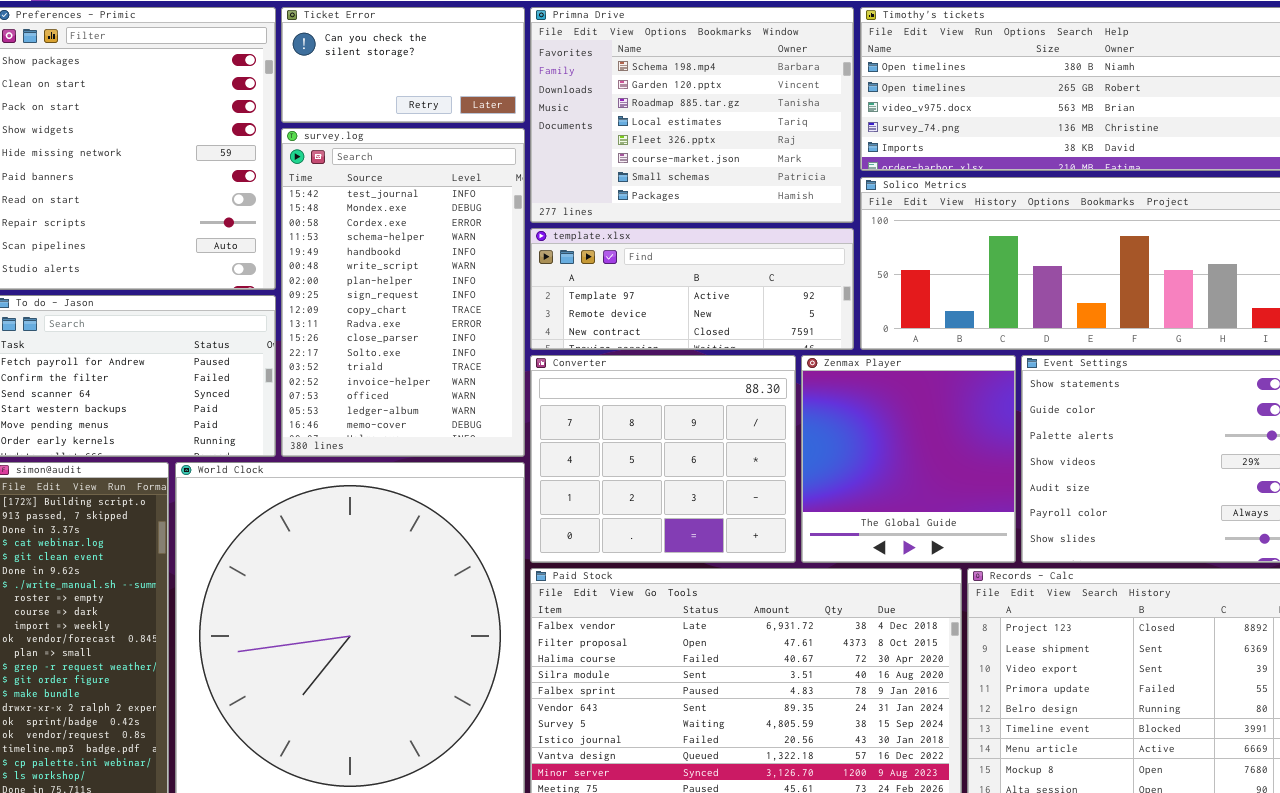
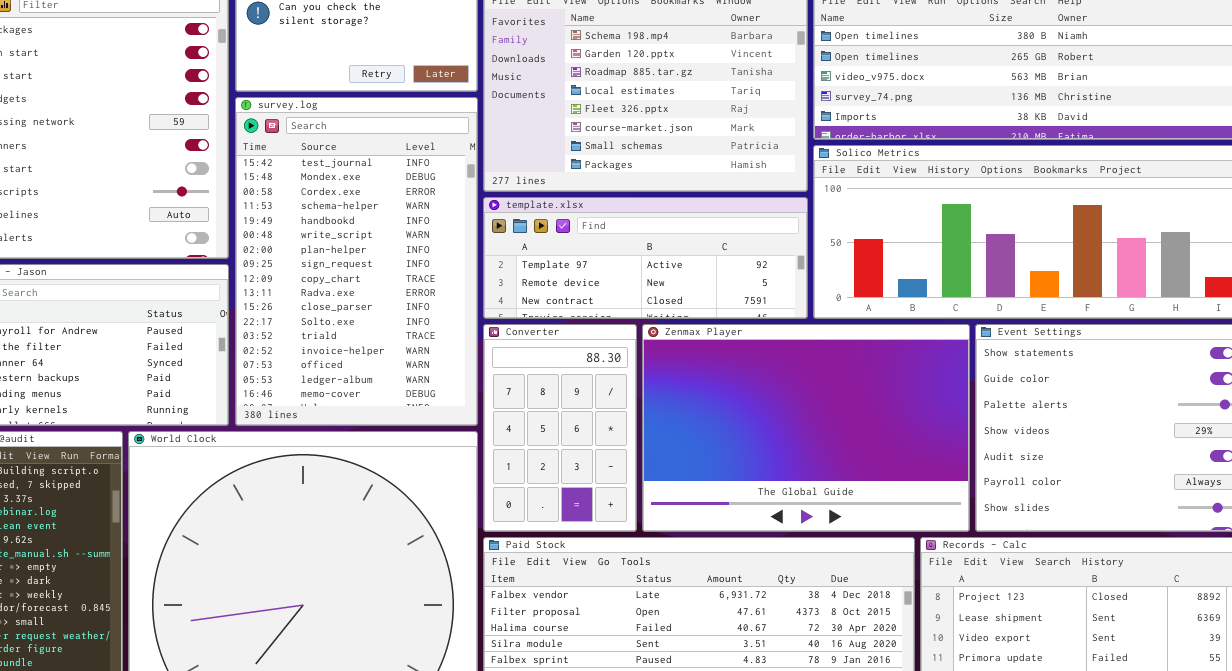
Converter: [530,355,796,563] -> [483,324,637,532], resized
Zenmax Player: [801,355,1016,563] -> [642,324,970,532], resized

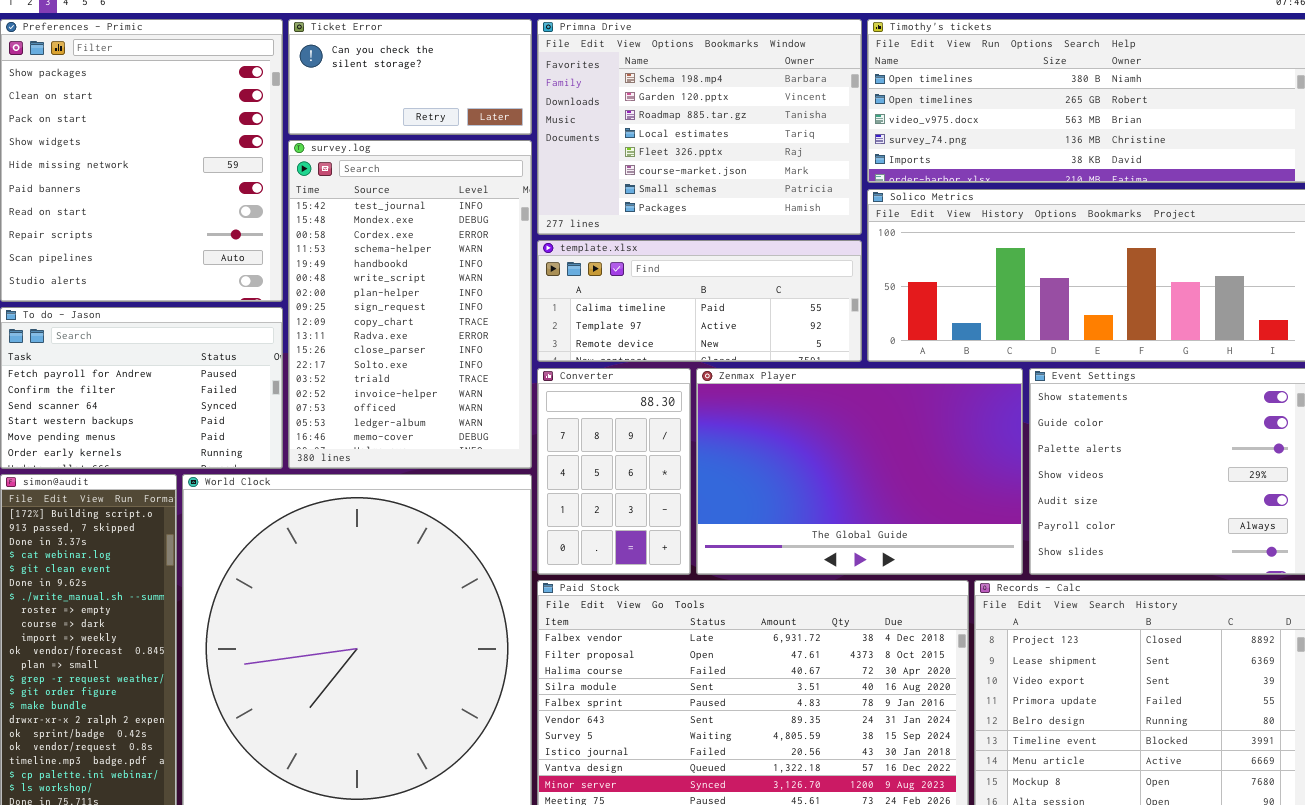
template.xlsx: [483,197,808,319] -> [537,240,862,362], scrolled up 1 row

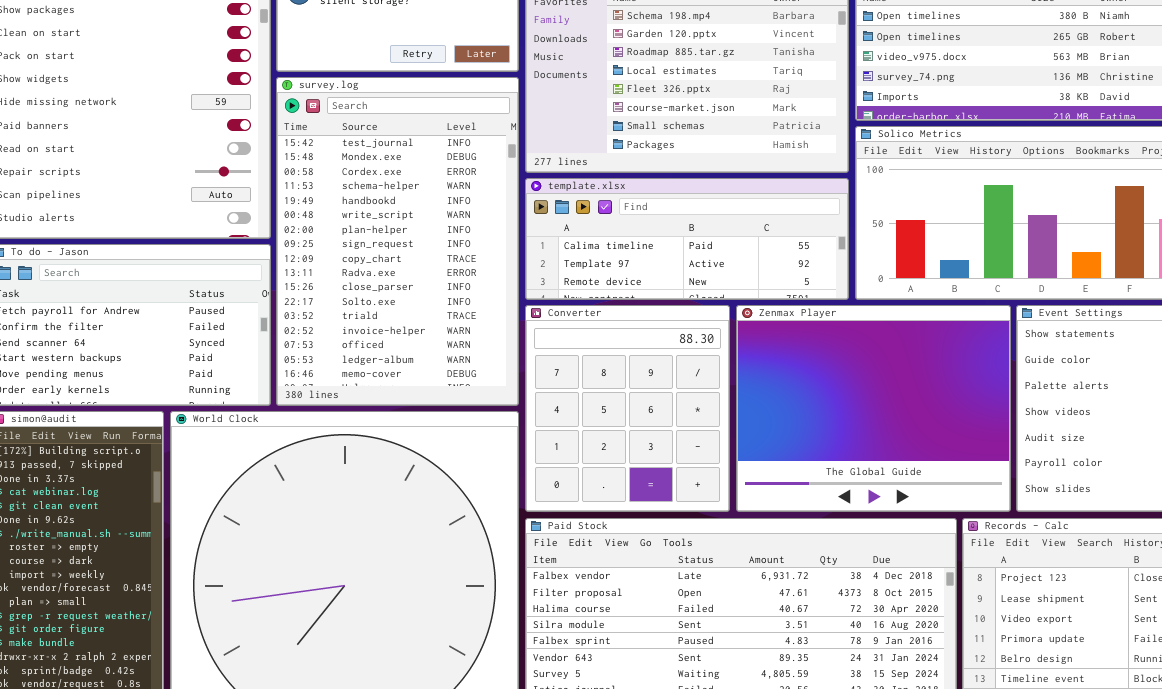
Converter: [537,368,691,575] -> [525,305,730,512], resized
Zenmax Player: [696,368,1023,575] -> [736,305,1011,512], resized

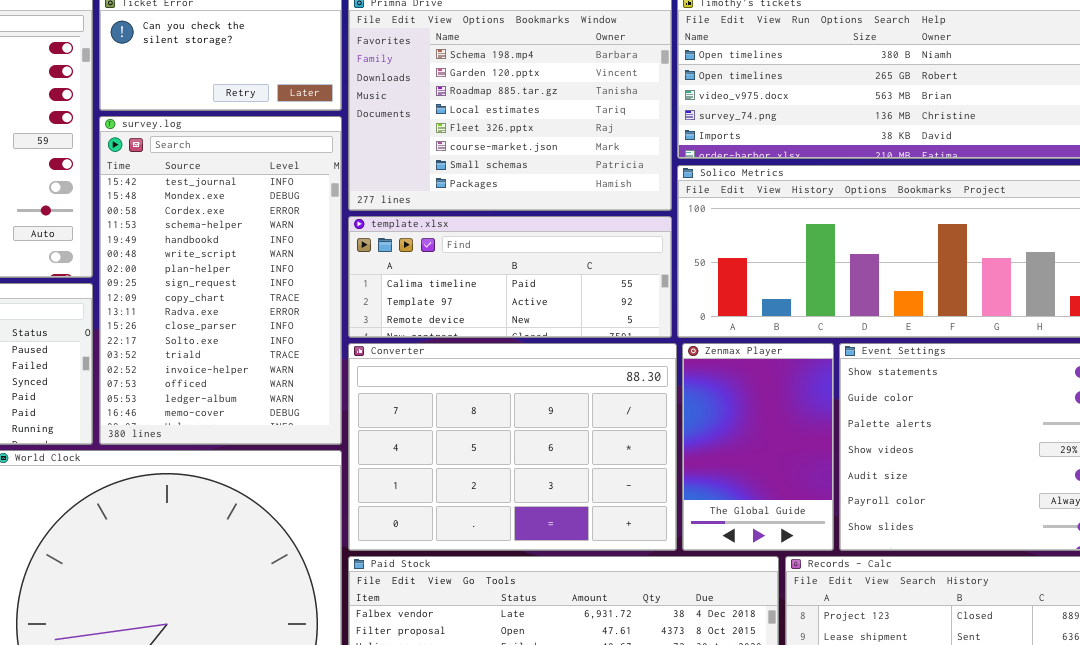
Converter: [525,305,730,512] -> [348,343,677,551], resized
Zenmax Player: [736,305,1011,512] -> [682,343,834,551], resized

